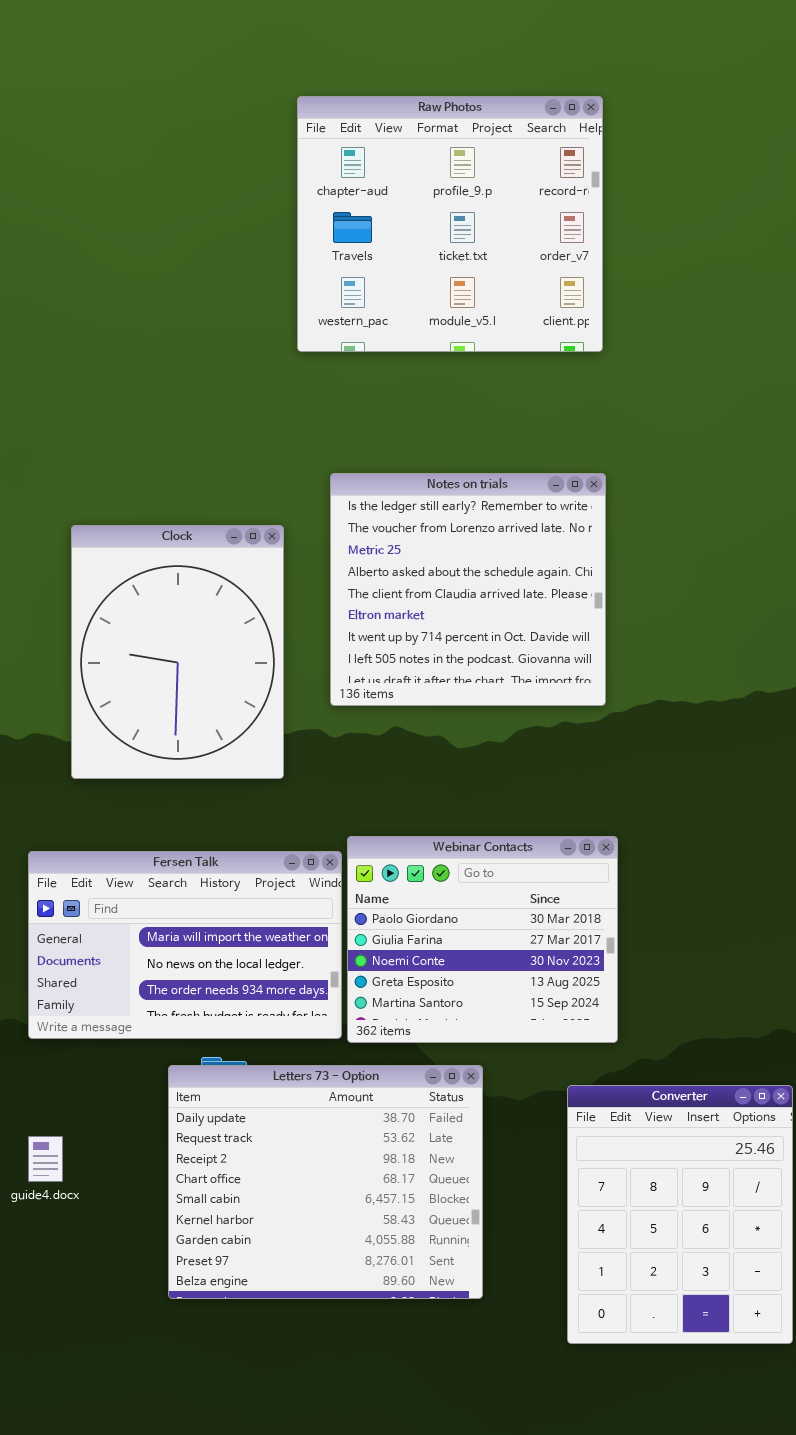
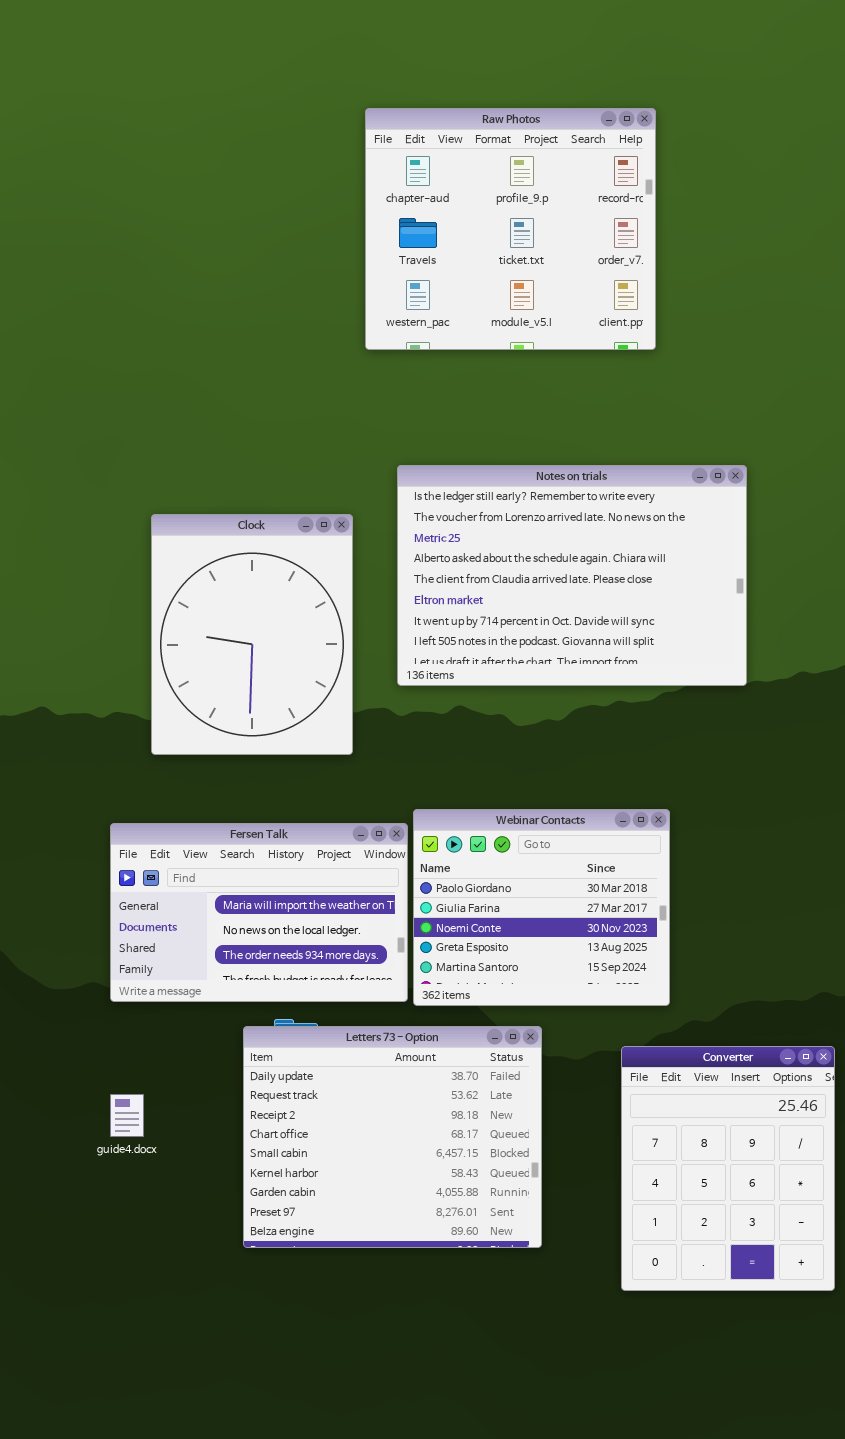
Notes on trials: [330,473,606,706] -> [397,465,747,686], resized

